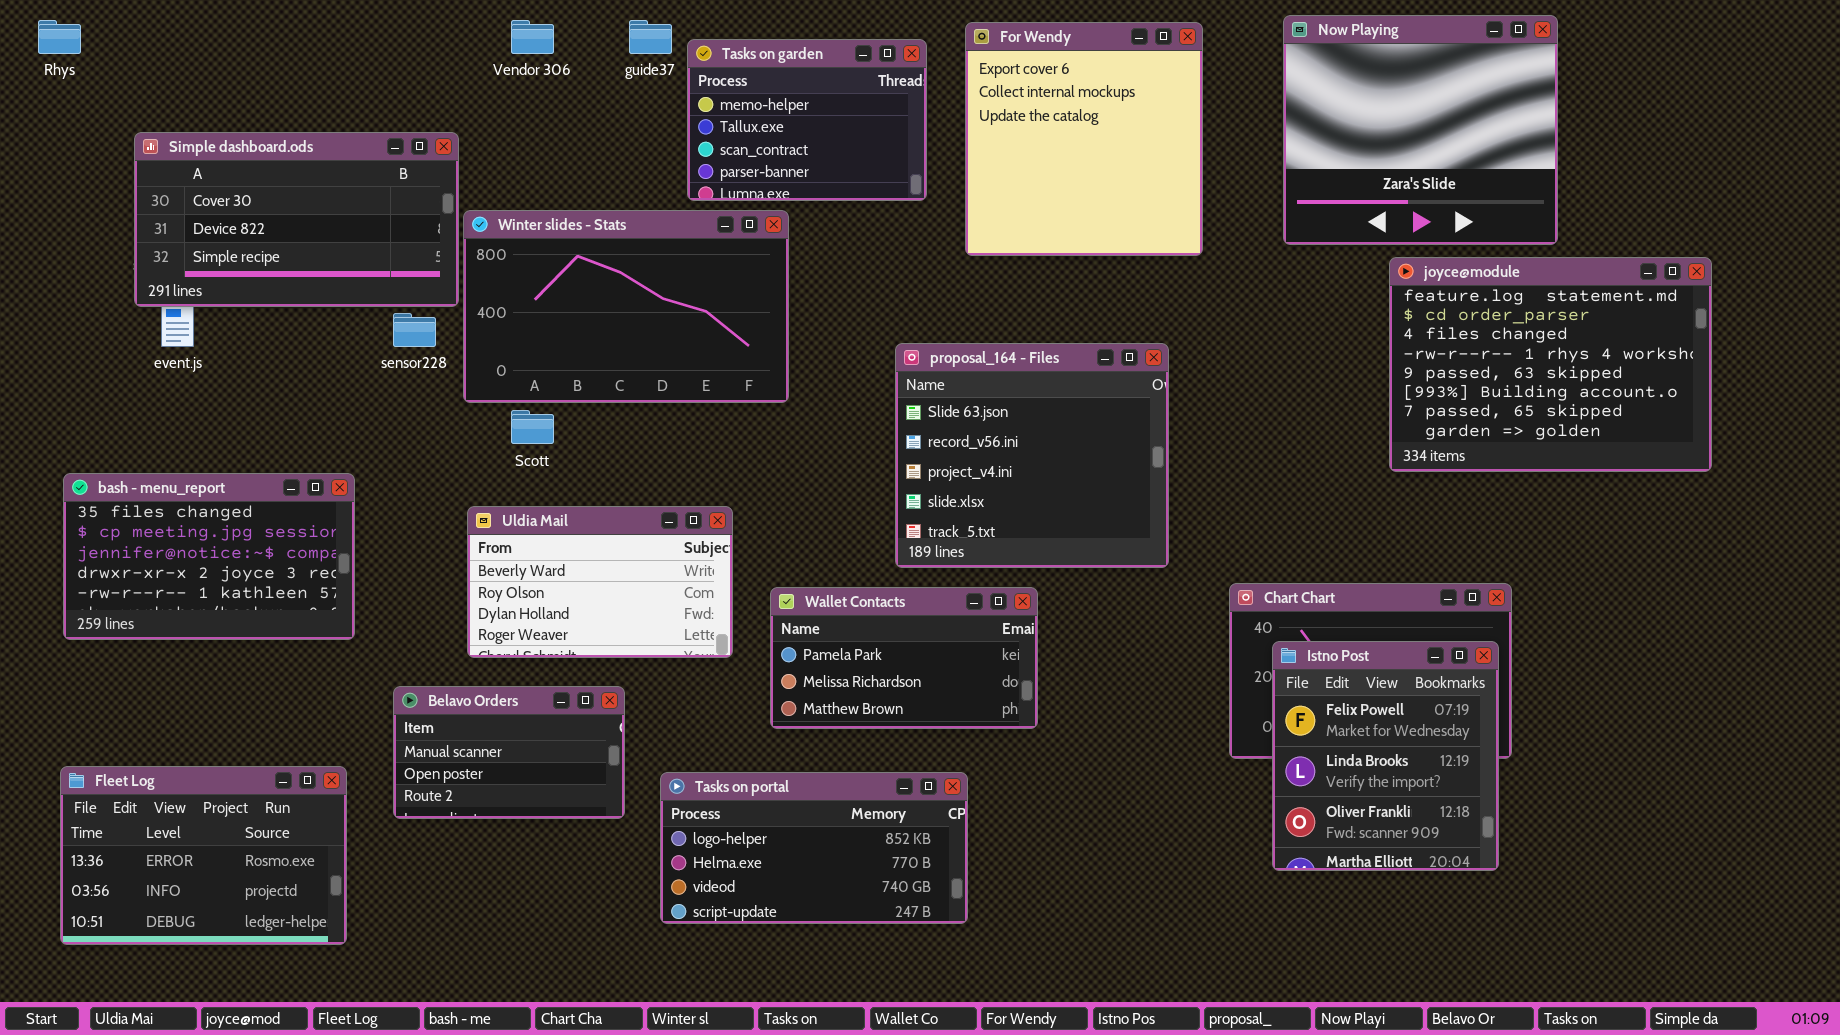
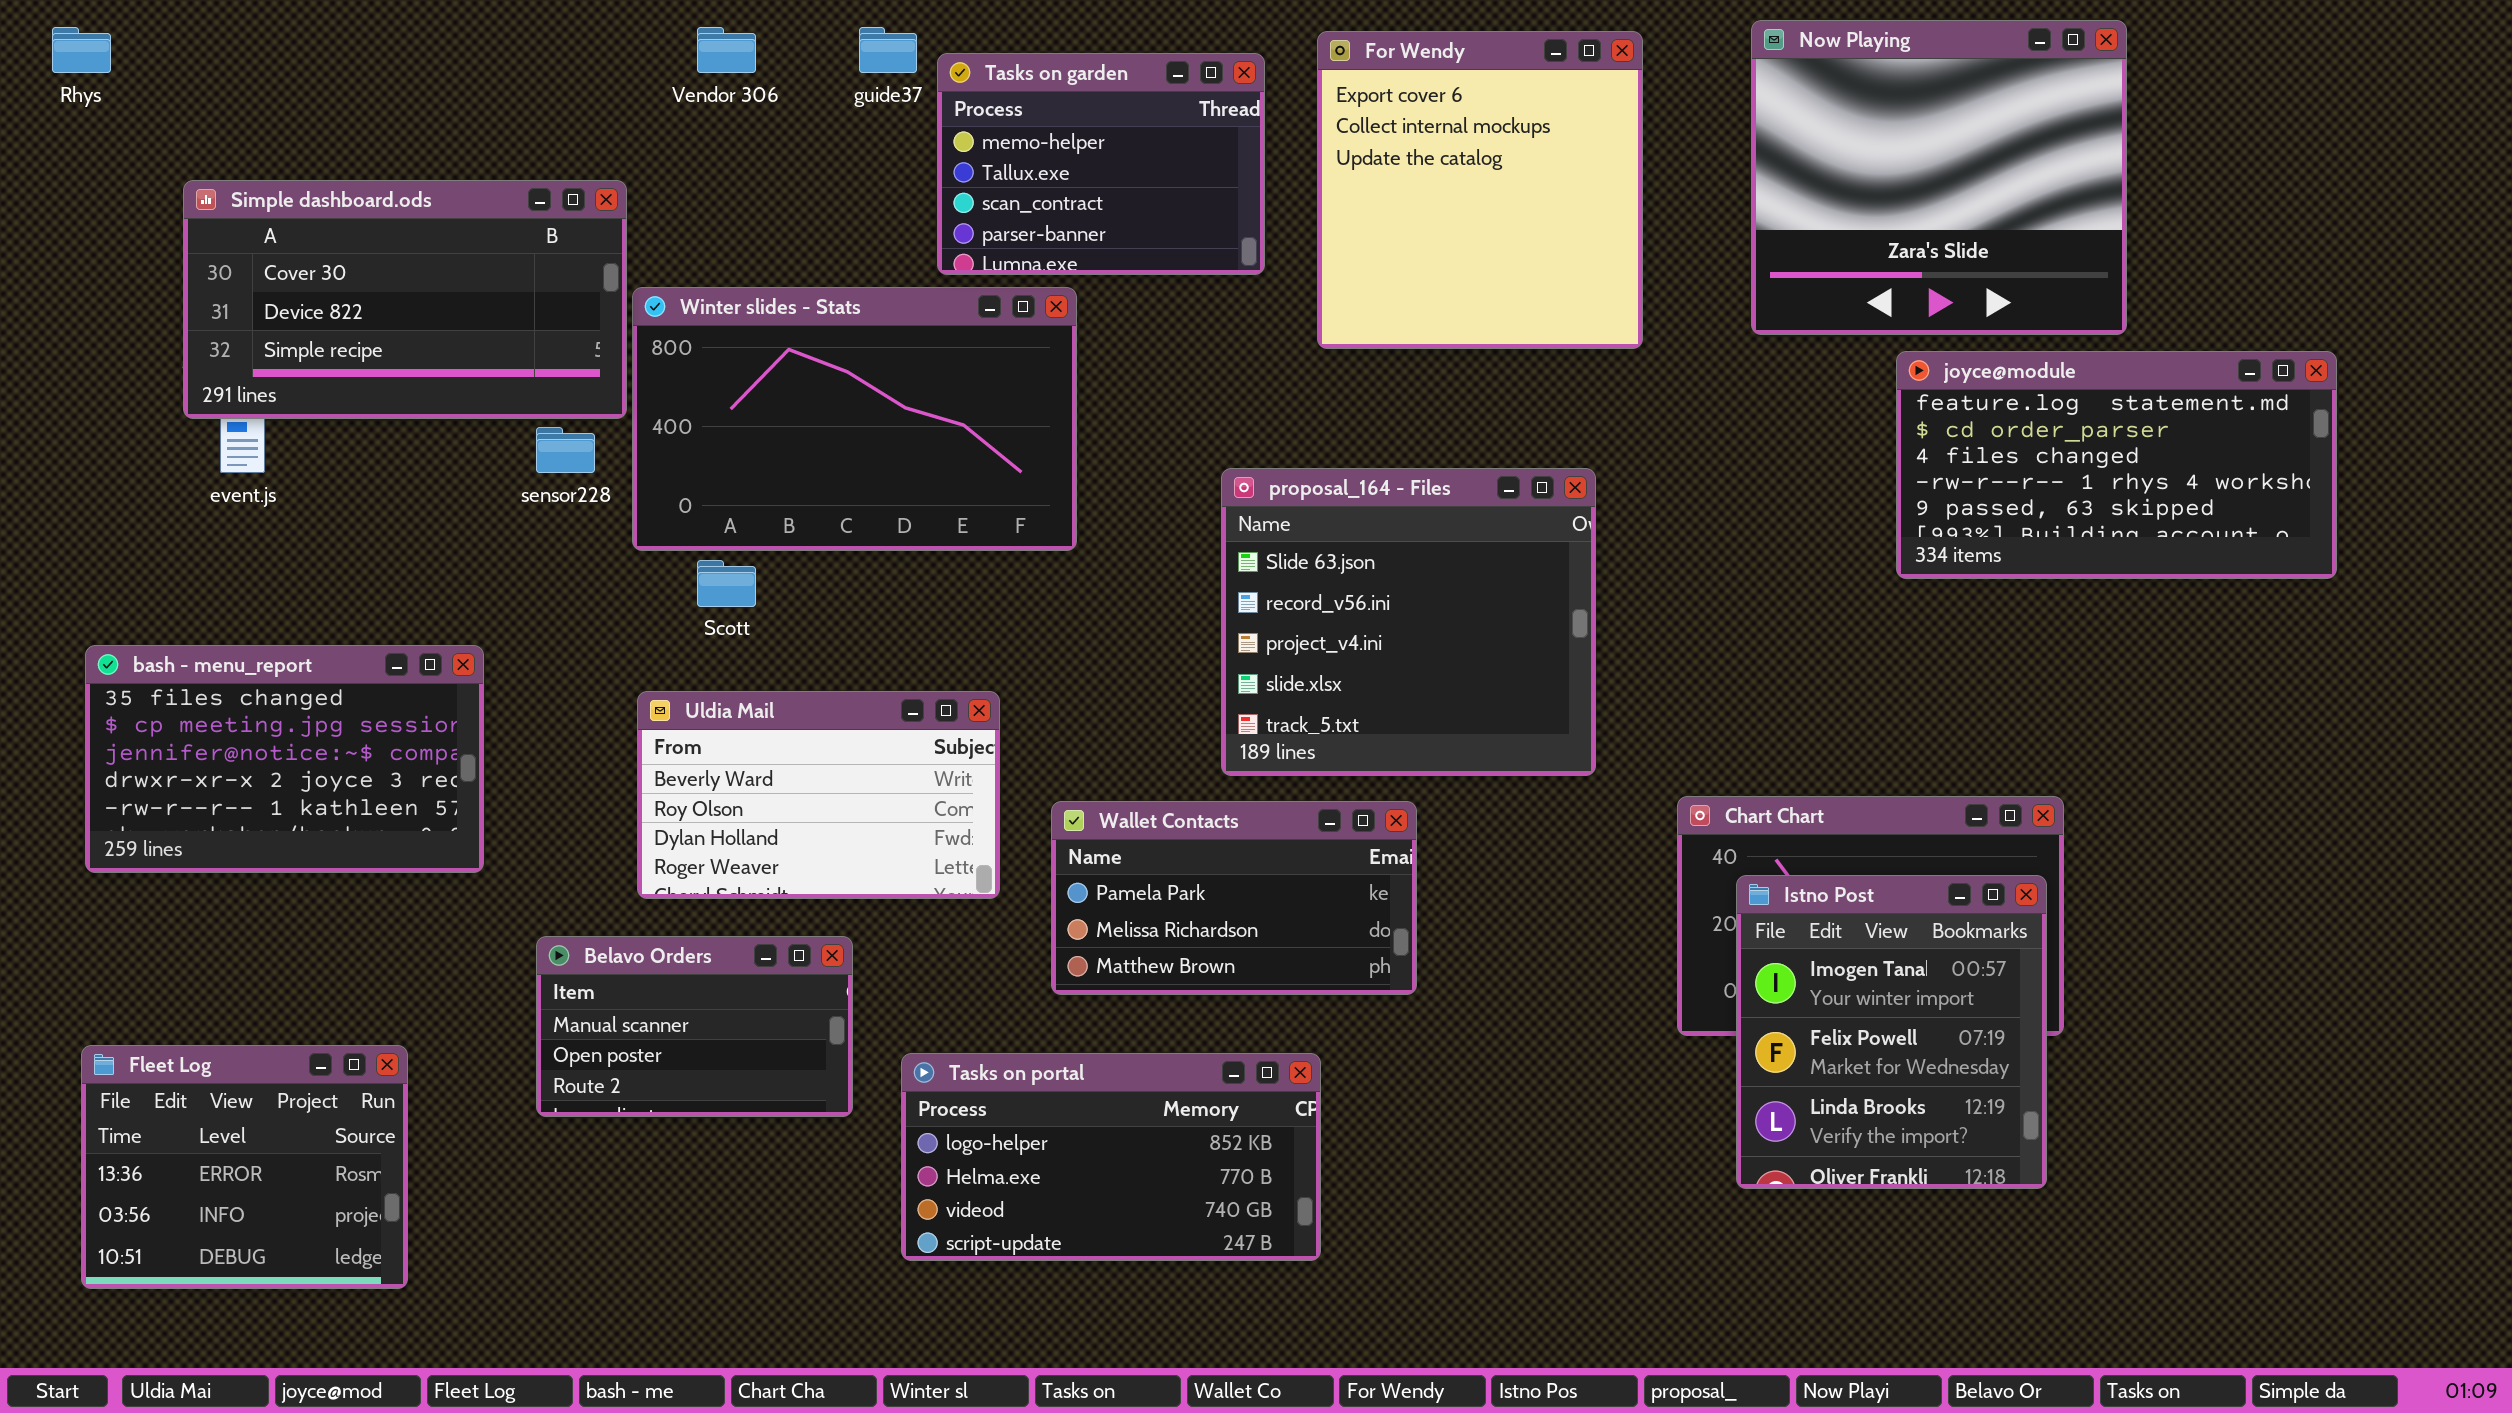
joyce@module: [1389,257,1712,472] -> [1896,351,2337,579], resized
Istno Post: [1272,641,1499,871] -> [1736,875,2047,1189], scrolled up 1 row
Fleet Log: [60,766,347,945] -> [81,1045,408,1289], resized

